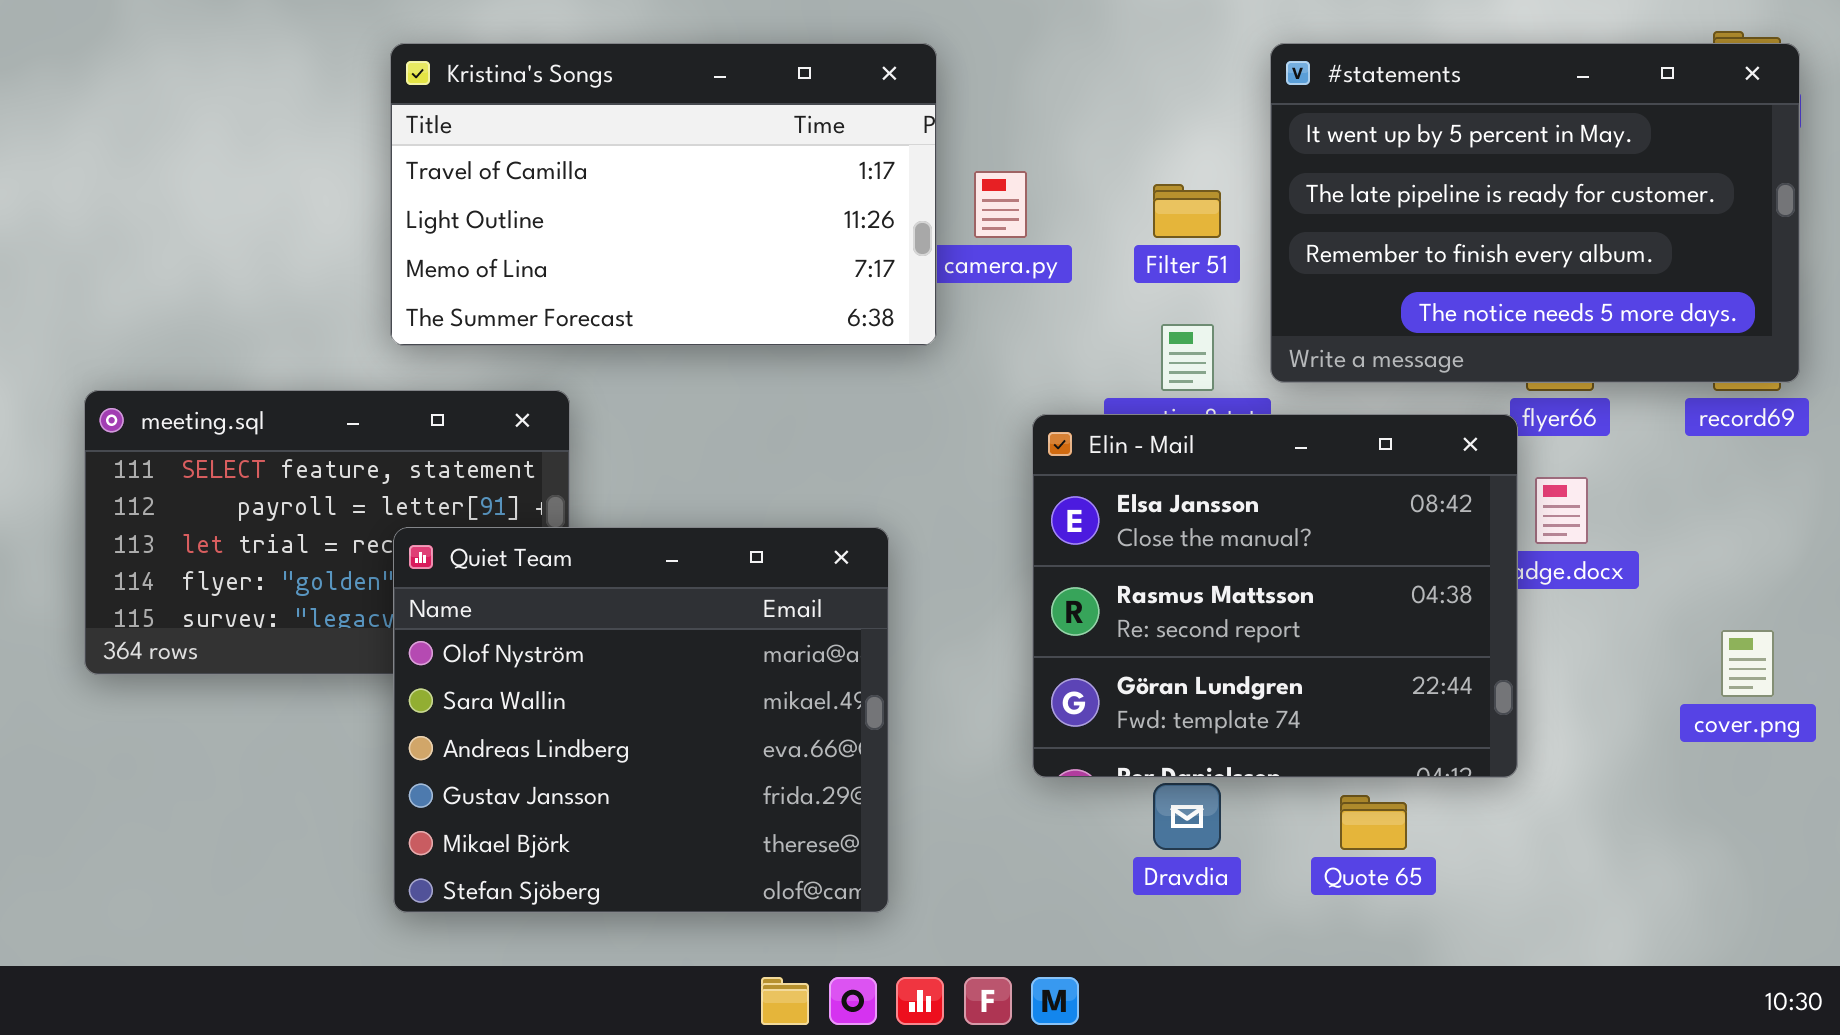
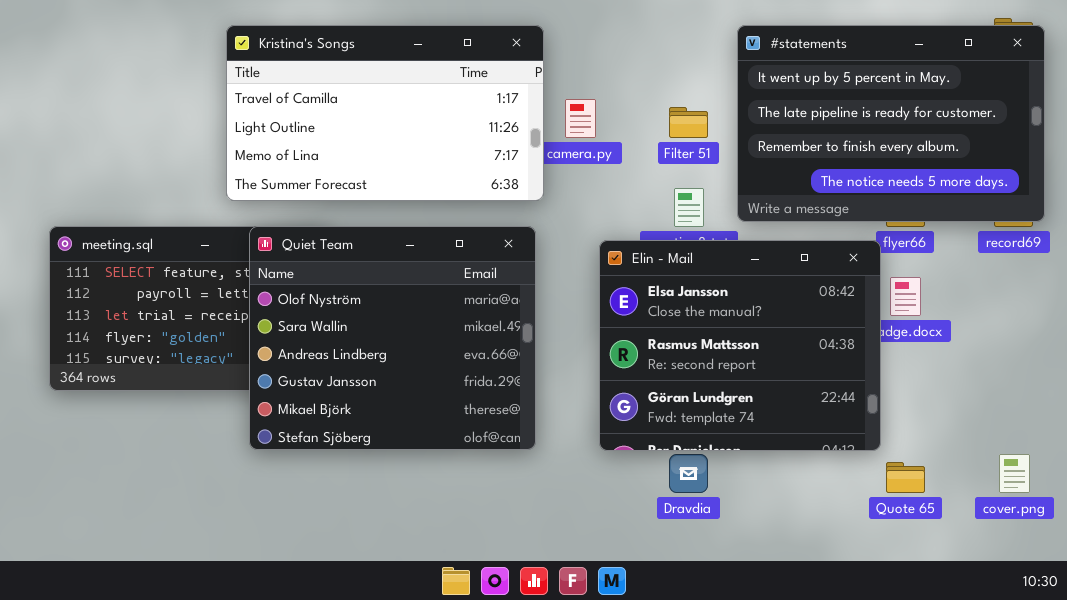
Quiet Team: [393,527,889,913] -> [249,226,536,450], moved
cover.png: [1721,630,1774,697] -> [999,454,1030,493], moved
Quote 65: [1340,795,1407,850] -> [886,462,925,493], moved

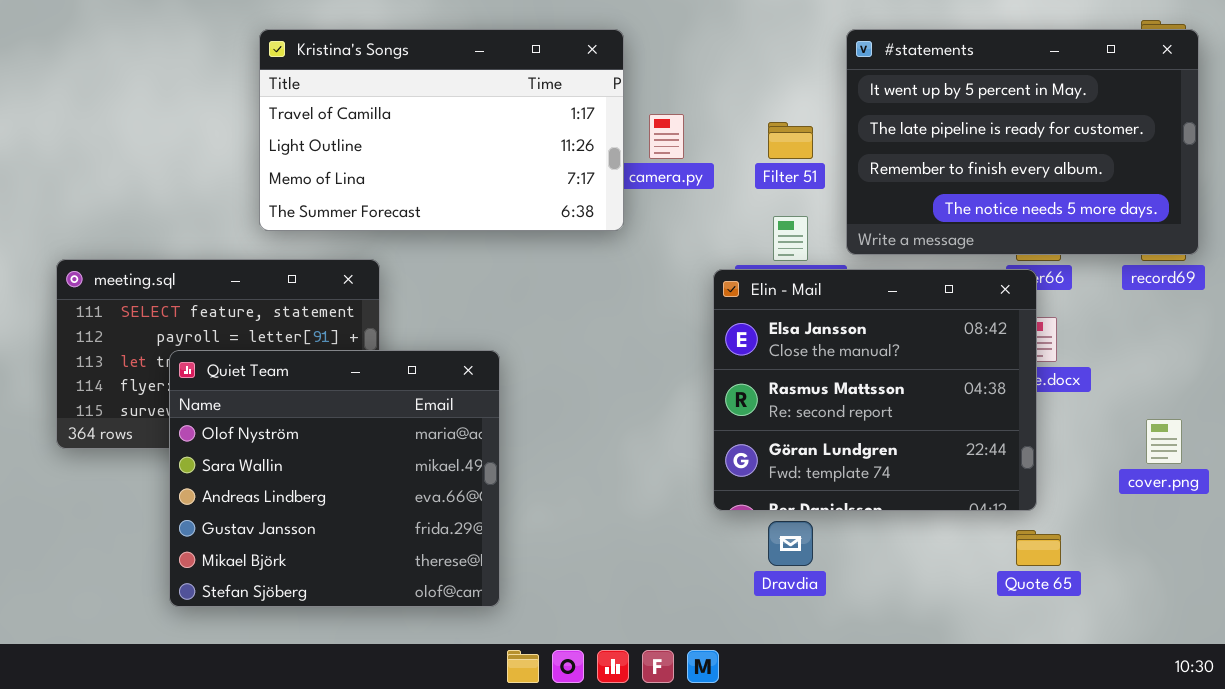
Quiet Team: [249,226,536,450] -> [169,350,500,607], moved
Elin - Mail: [599,240,881,451] -> [713,269,1037,511], moved
cover.png: [999,454,1030,493] -> [1146,419,1182,464], moved

